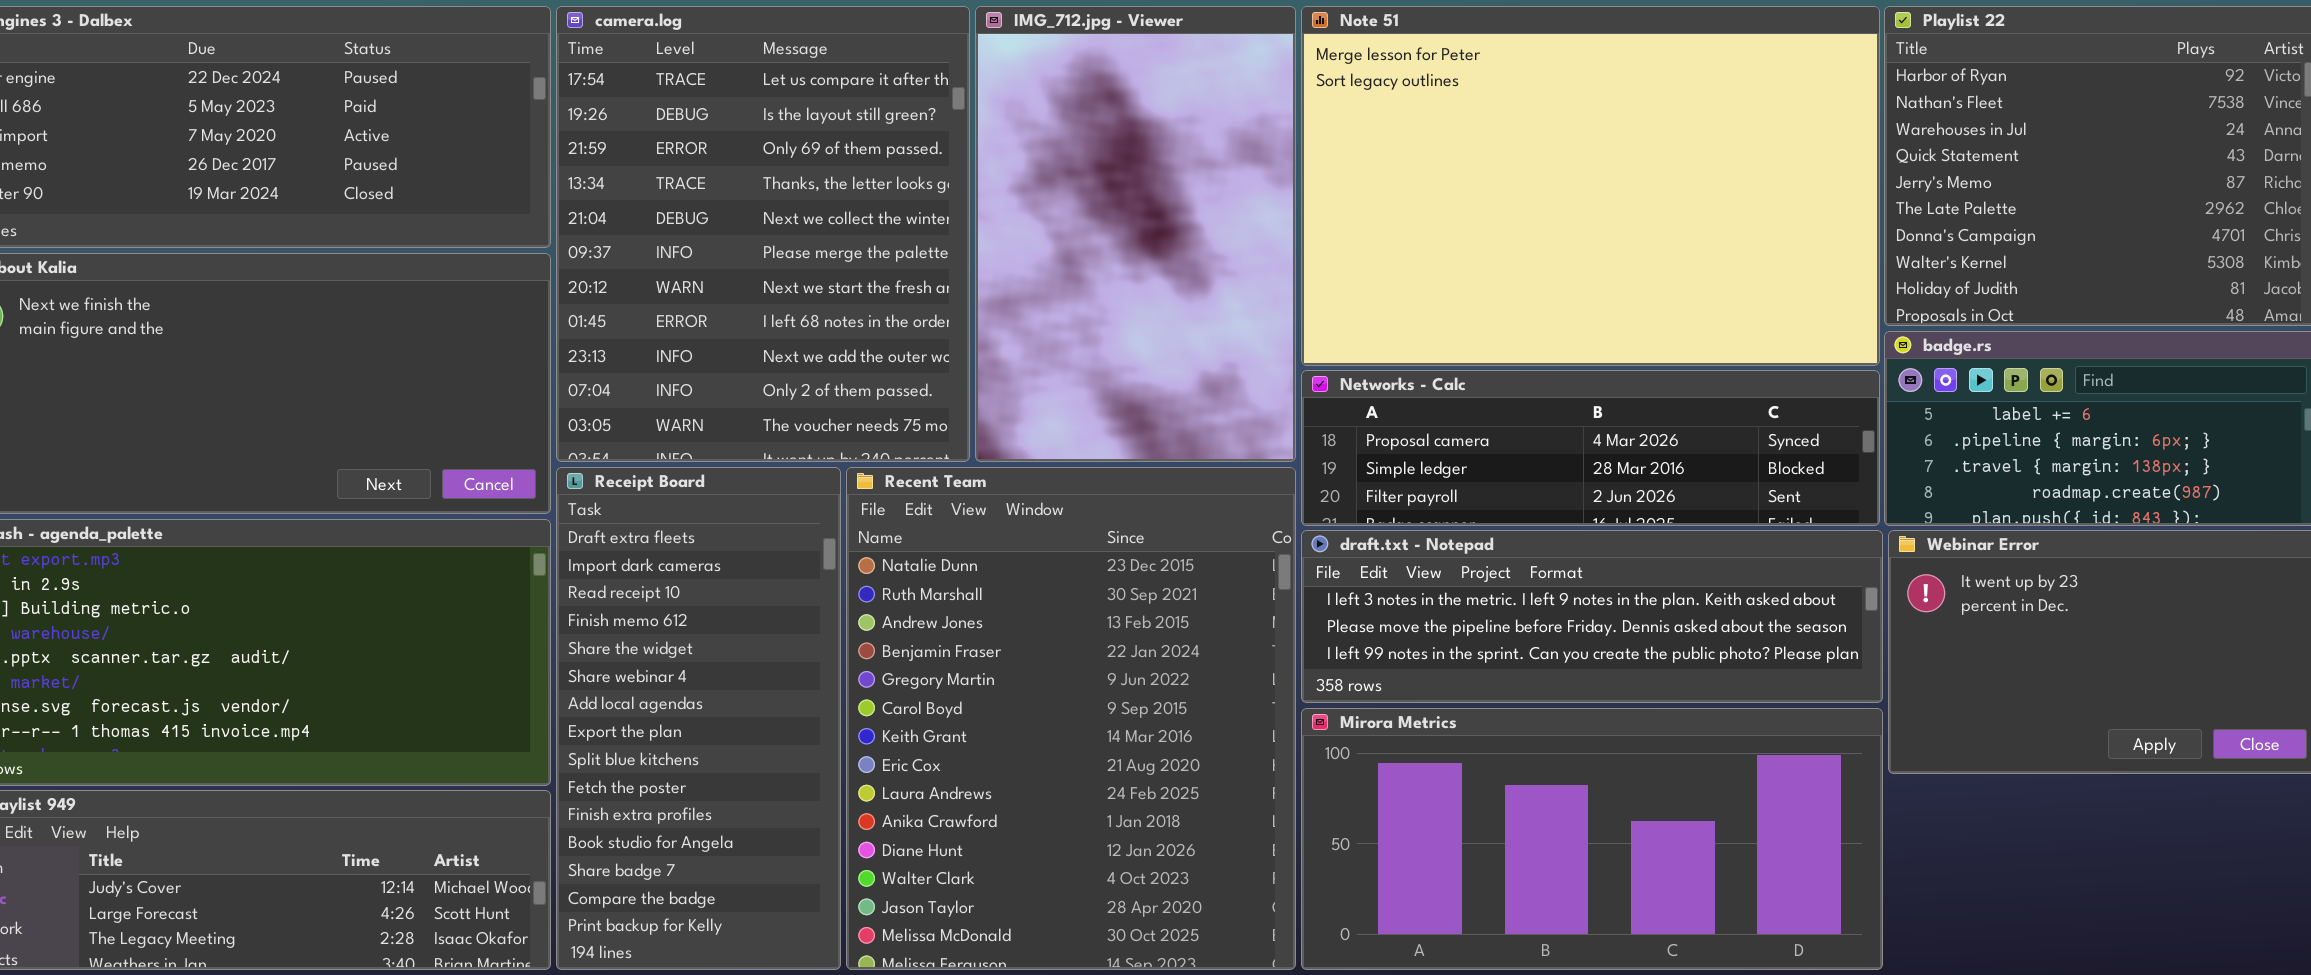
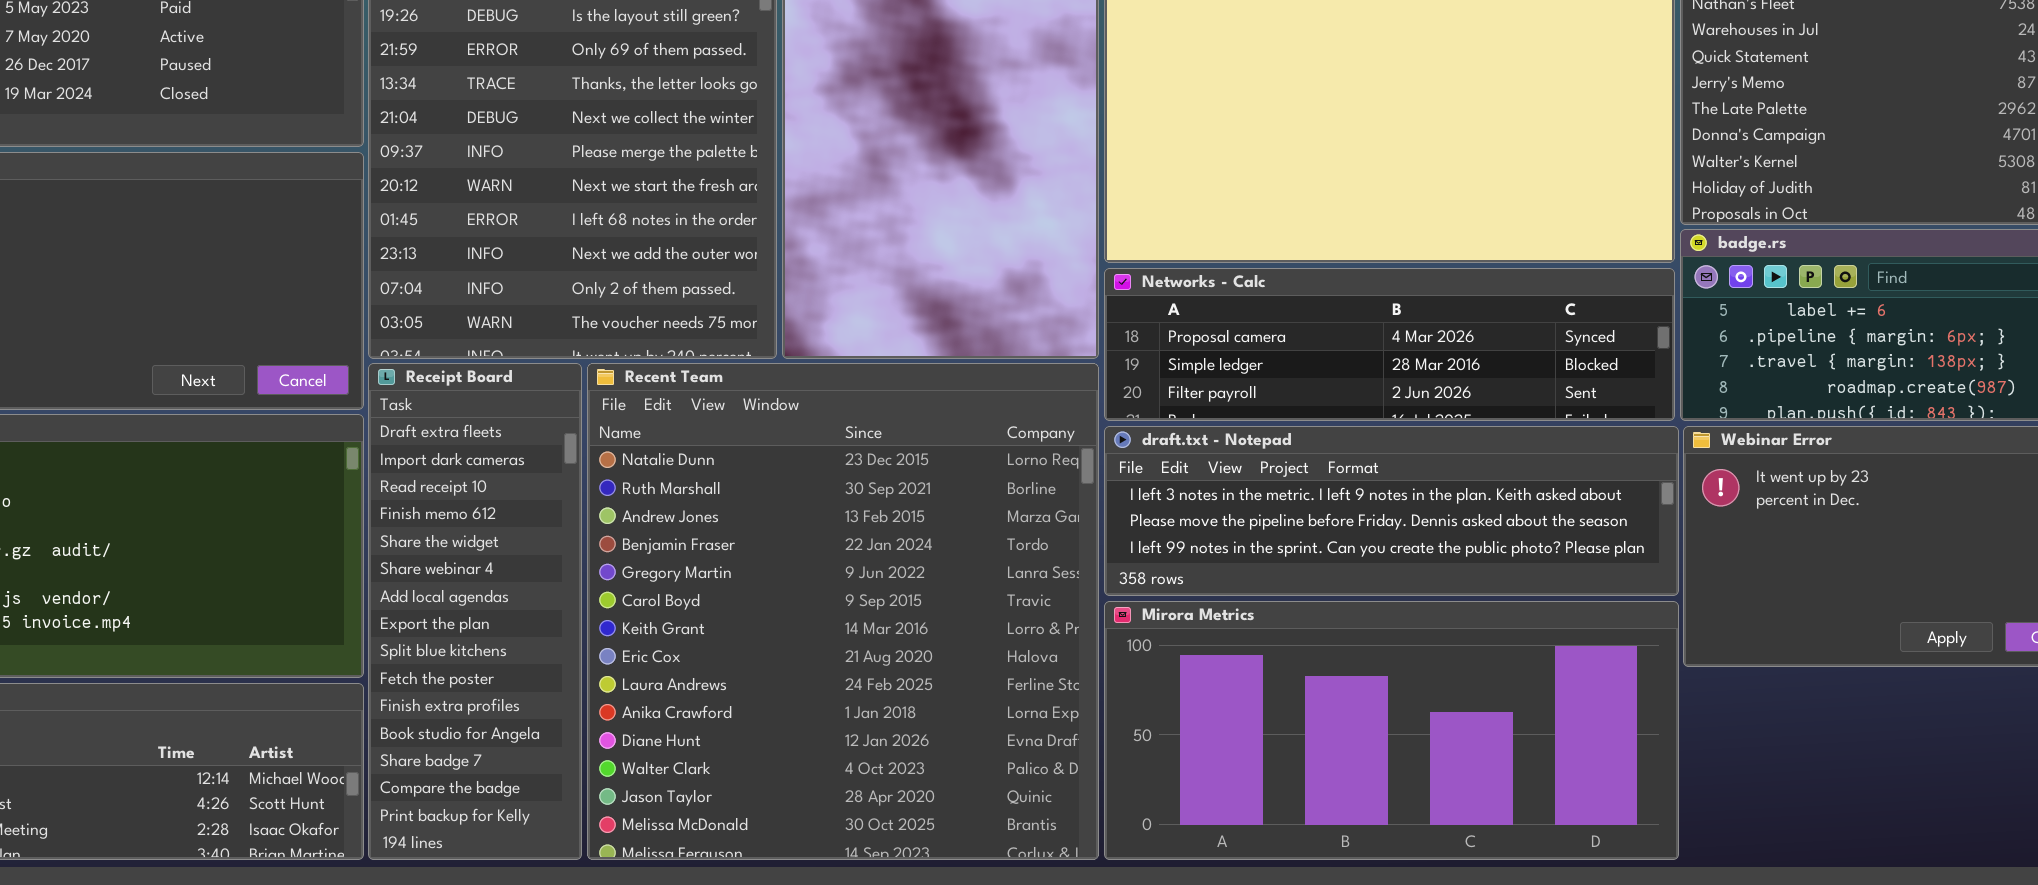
Receipt Board: [556,467,841,970] -> [368,363,582,860], resized
Recent Team: [846,467,1296,970] -> [587,363,1099,860], resized

